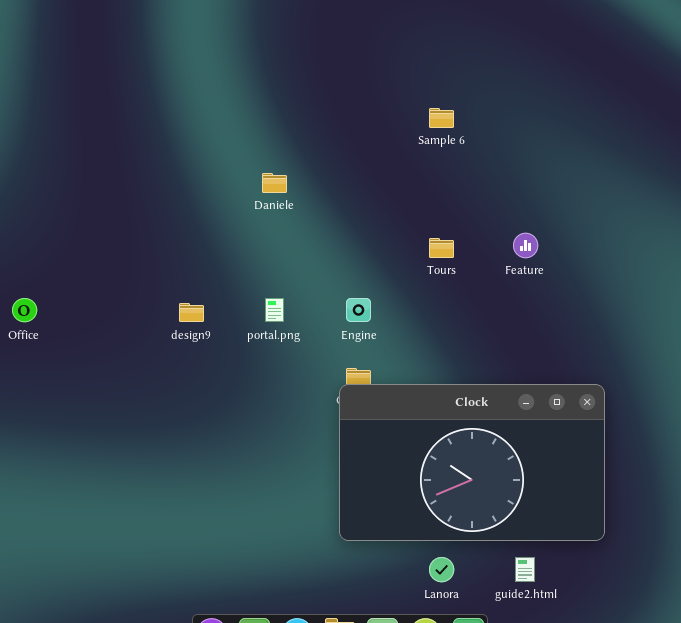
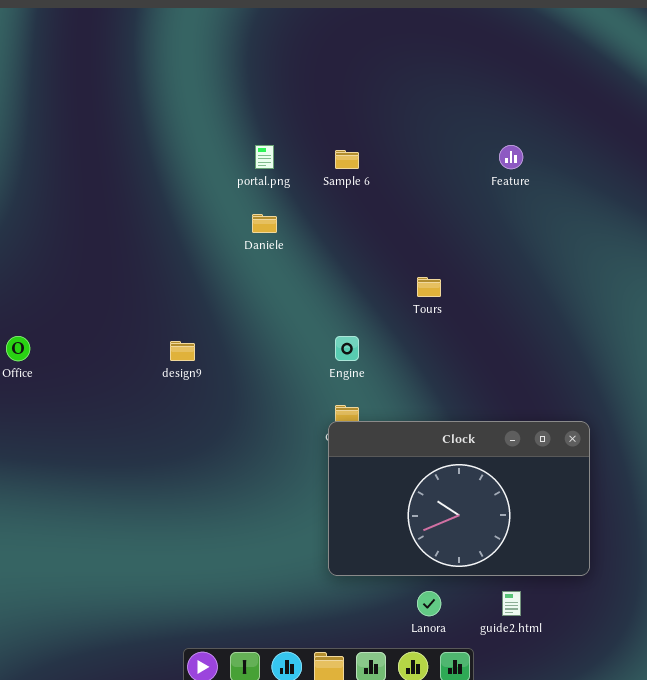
Sample 6: [429,108,454,128] -> [335,150,359,169], moved
Feature: [513,233,538,258] -> [499,145,523,169], moved
portal.png: [265,298,284,322] -> [255,145,274,169], moved

